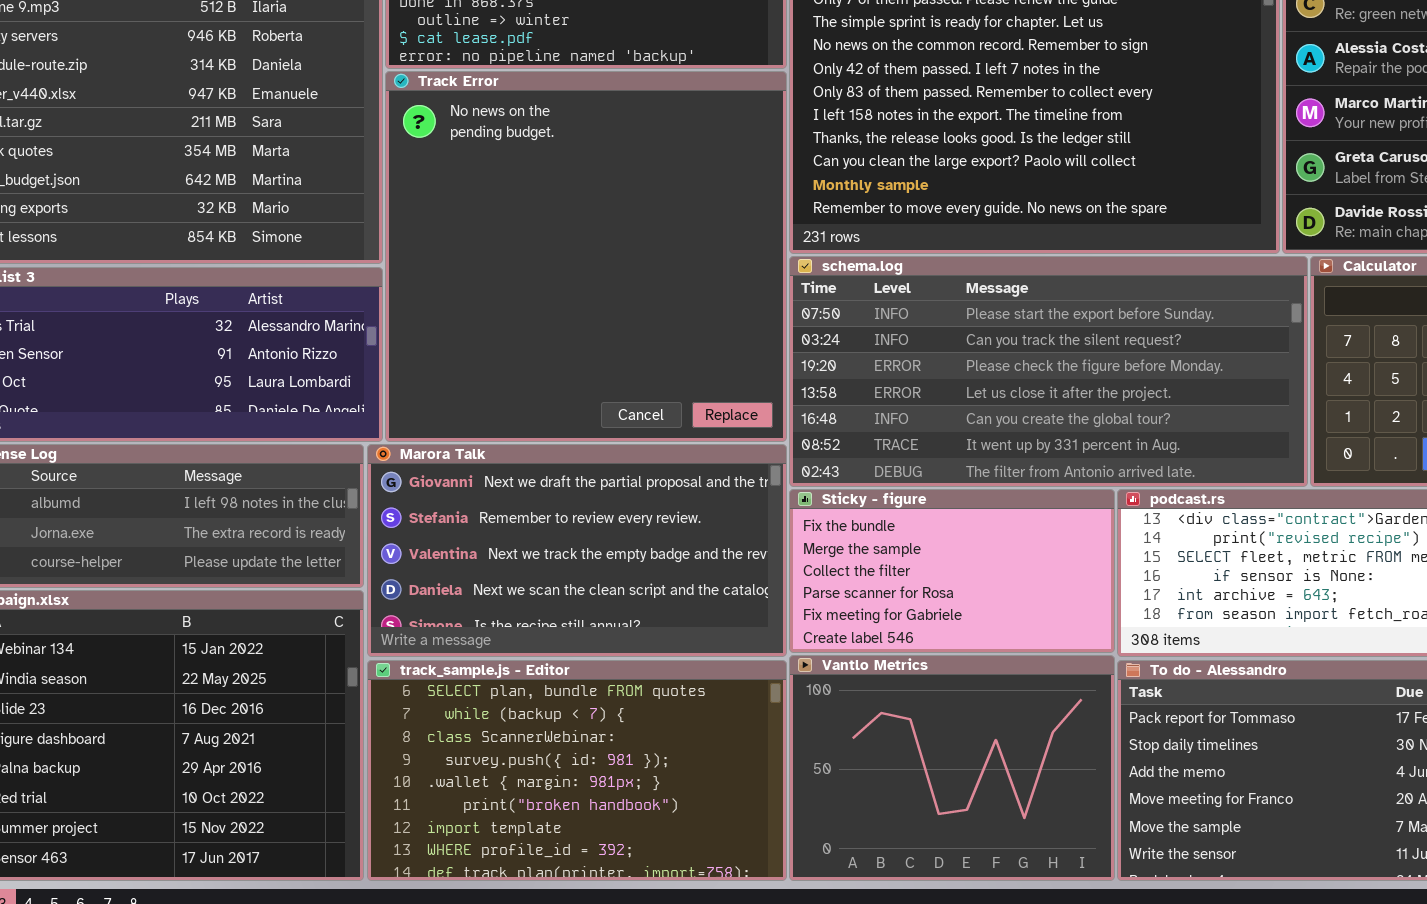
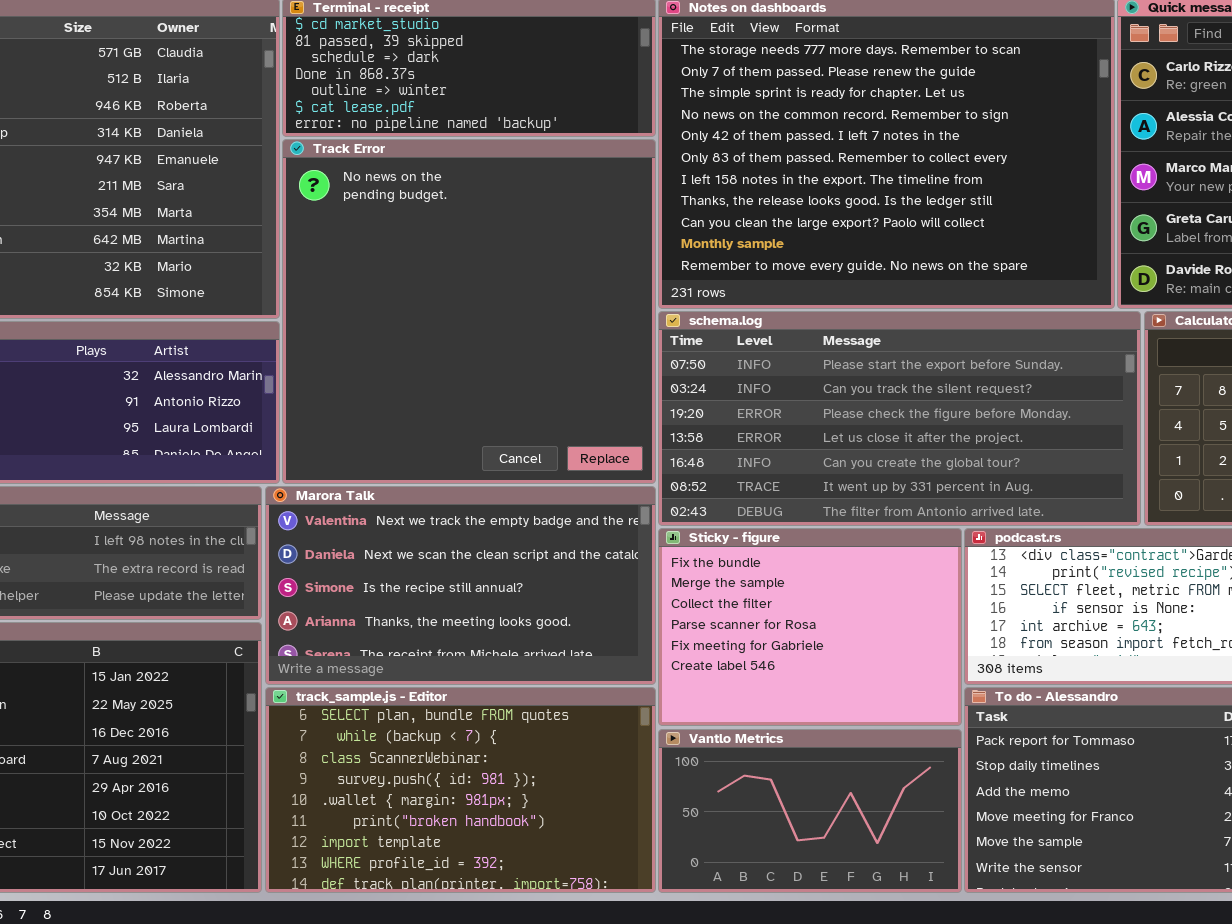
Marora Talk: [367,444,787,657] -> [265,486,656,685], scrolled down 2 rows
Sticky - figure: [789,489,1115,653] -> [658,528,962,726], resized
Vantlo Metrics: [789,655,1115,881] -> [658,729,962,893], resized

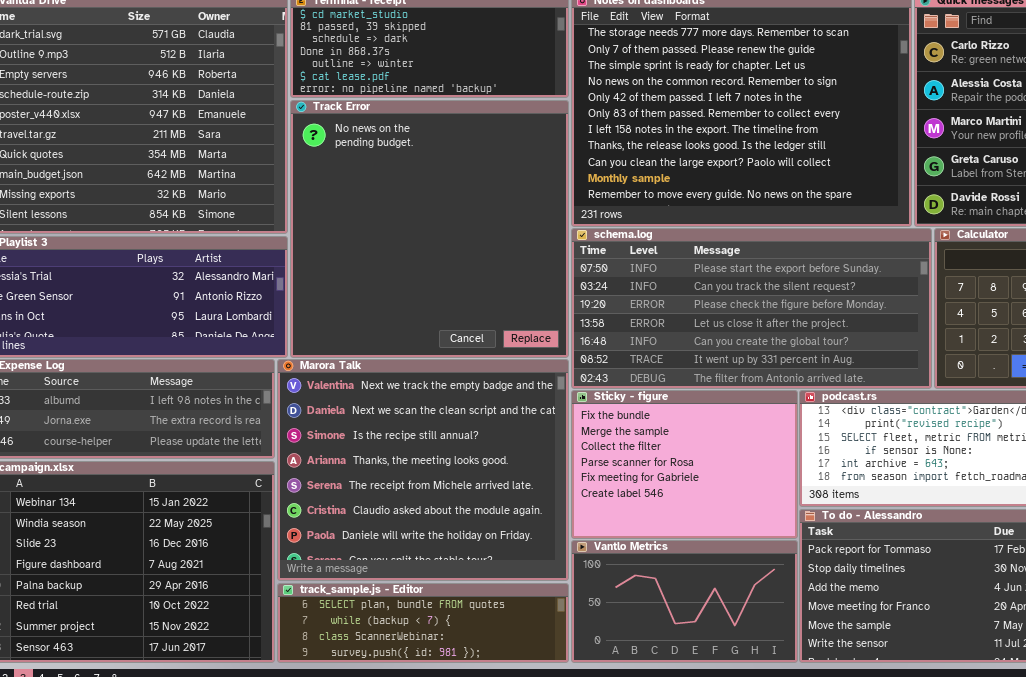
Marora Talk: [265,486,656,685] -> [277,359,569,581], resized
track_sample.js - Editor: [265,687,656,893] -> [277,583,569,663], resized

